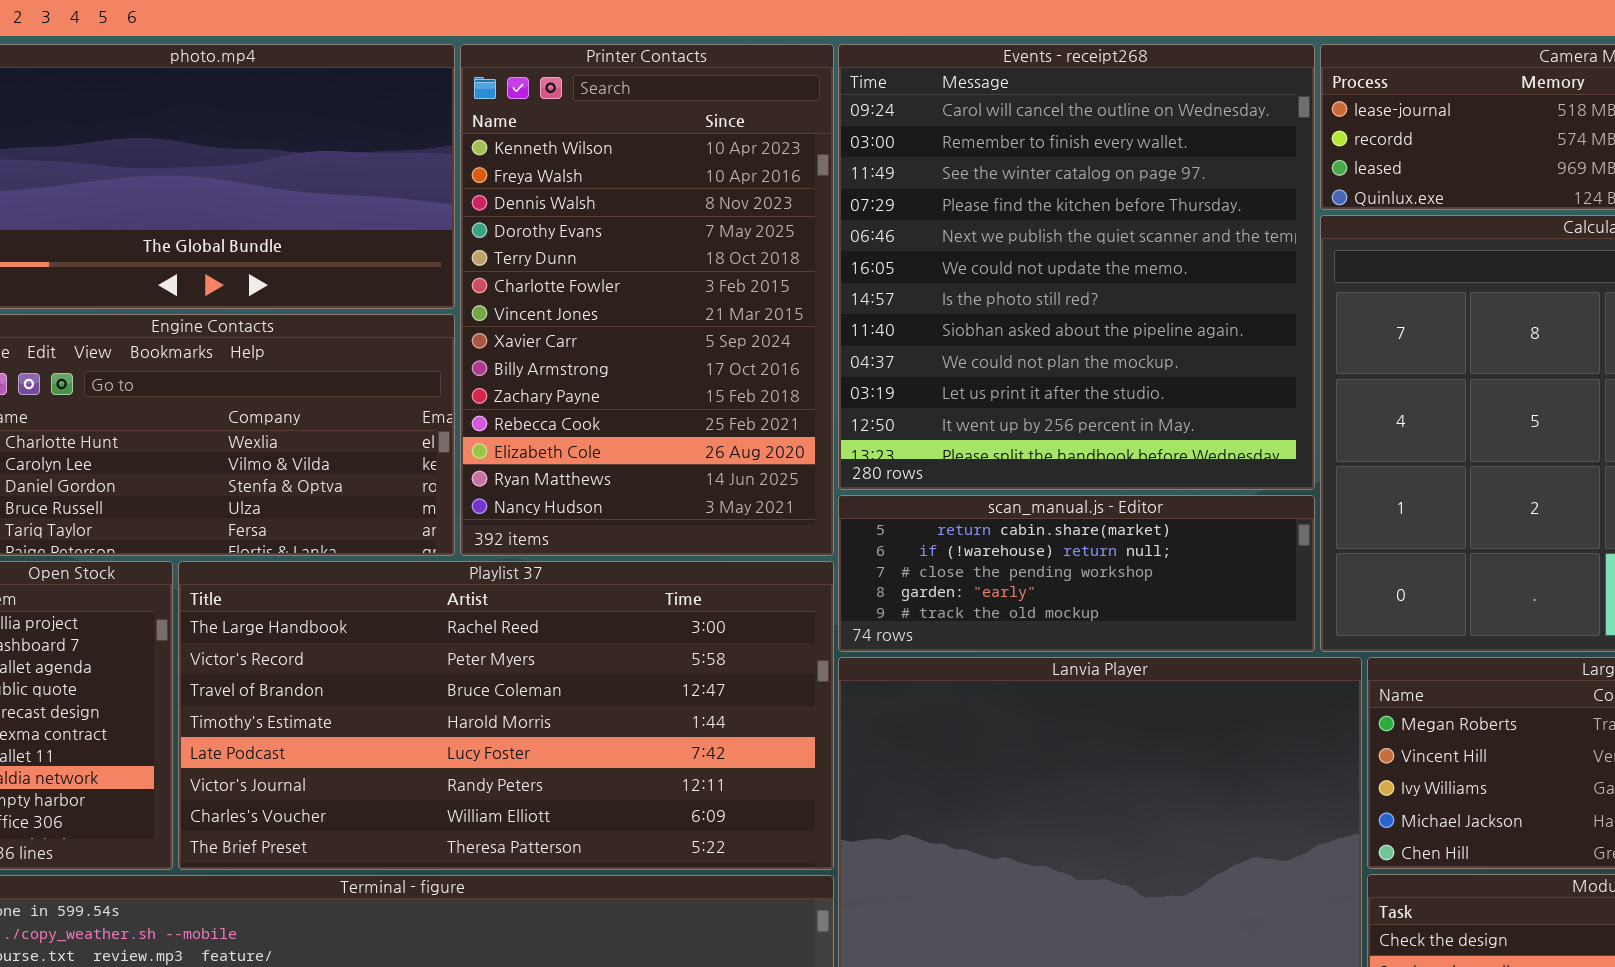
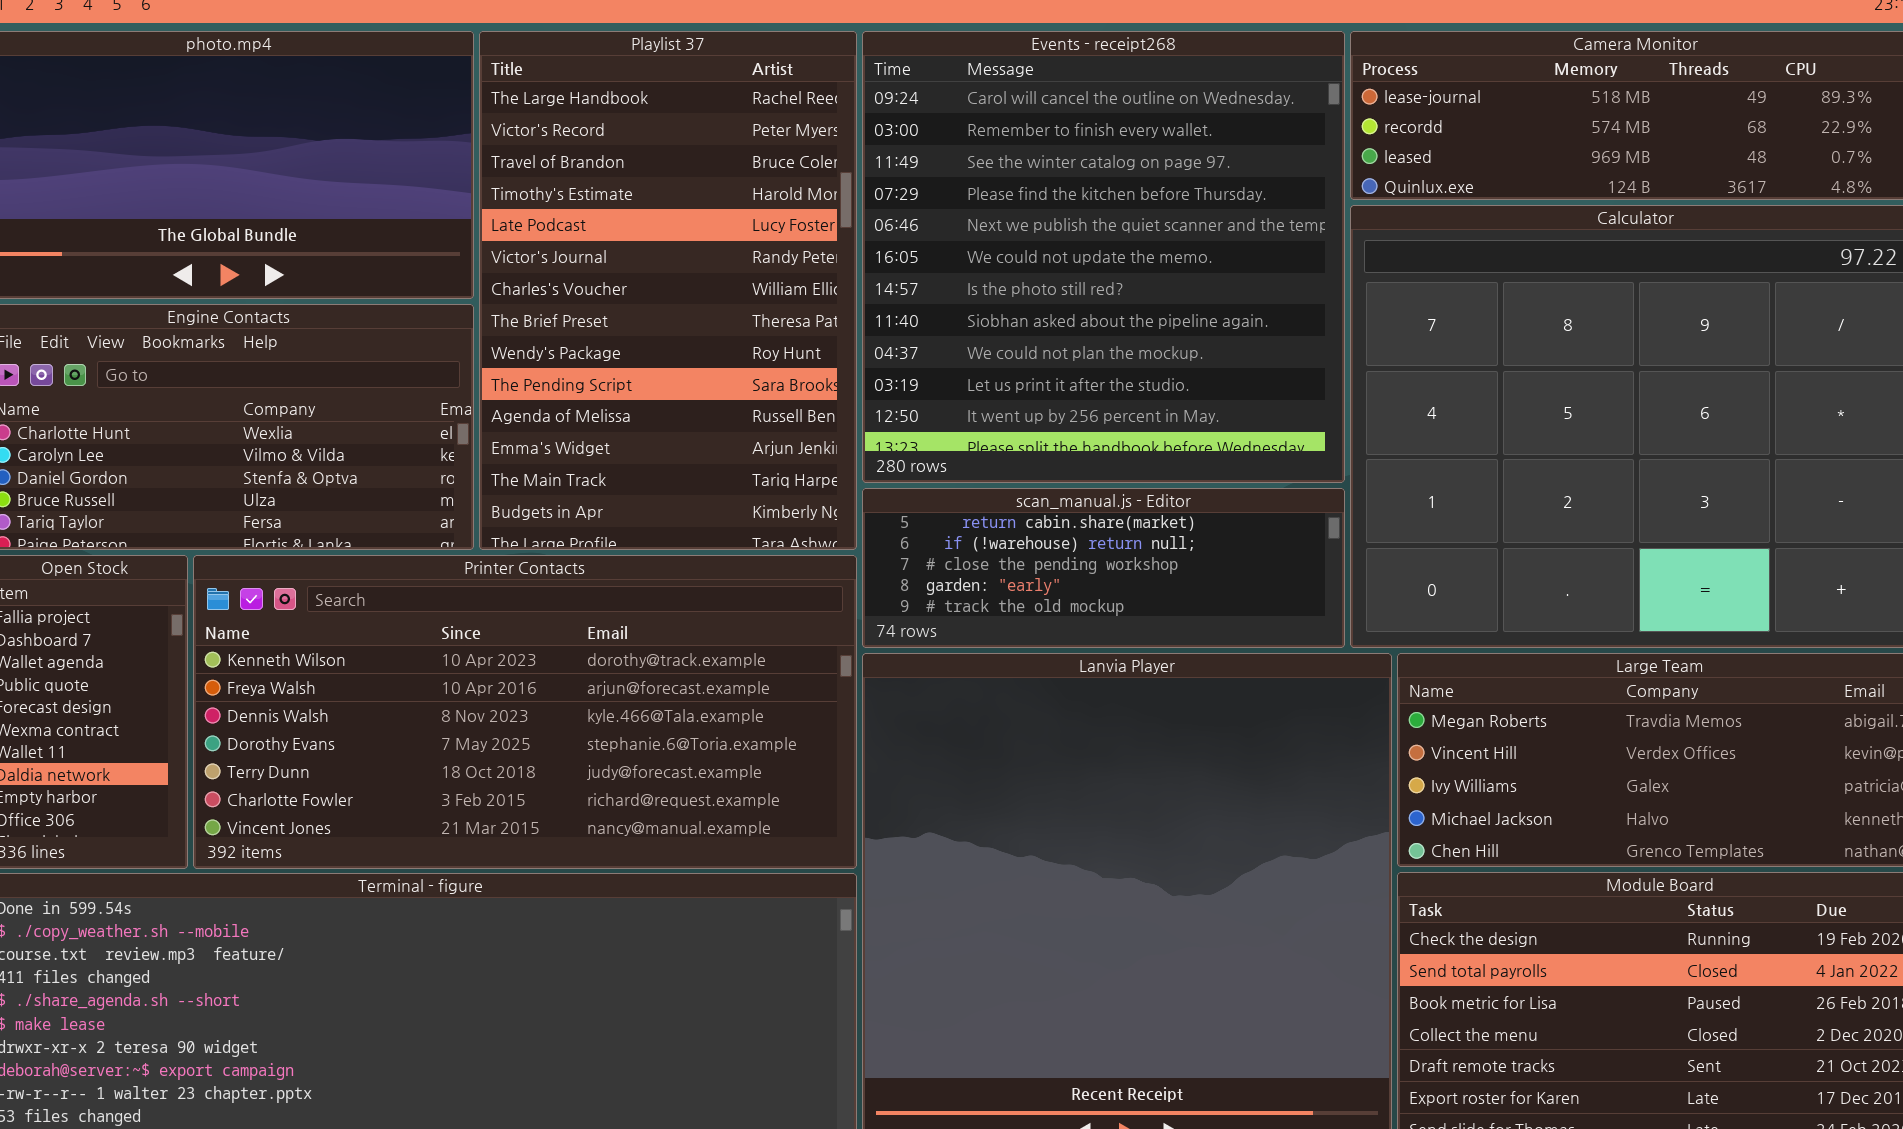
Printer Contacts: [460,44,834,556] -> [193,555,857,869], moved, resized
Playlist 37: [178,561,834,870] -> [479,31,857,550], moved, resized

